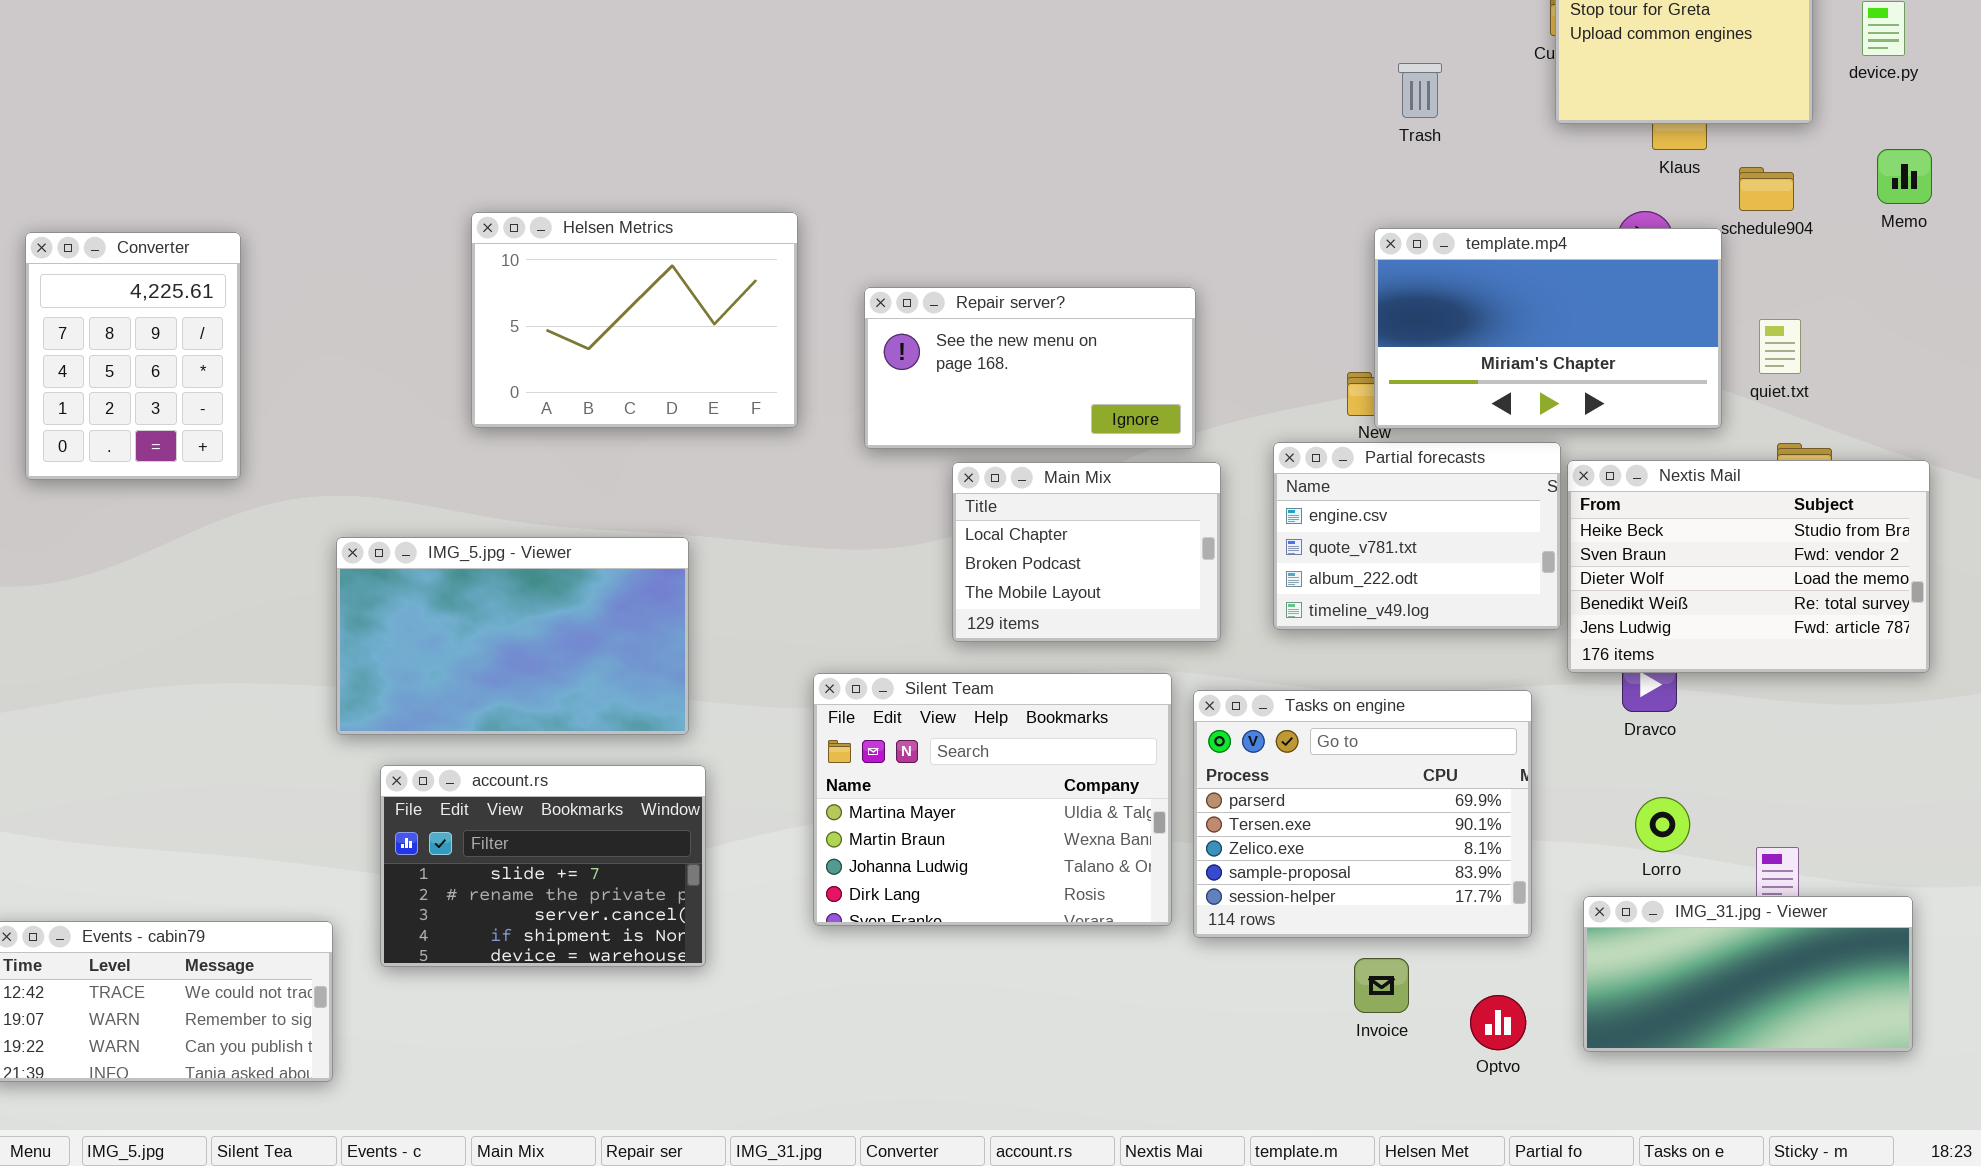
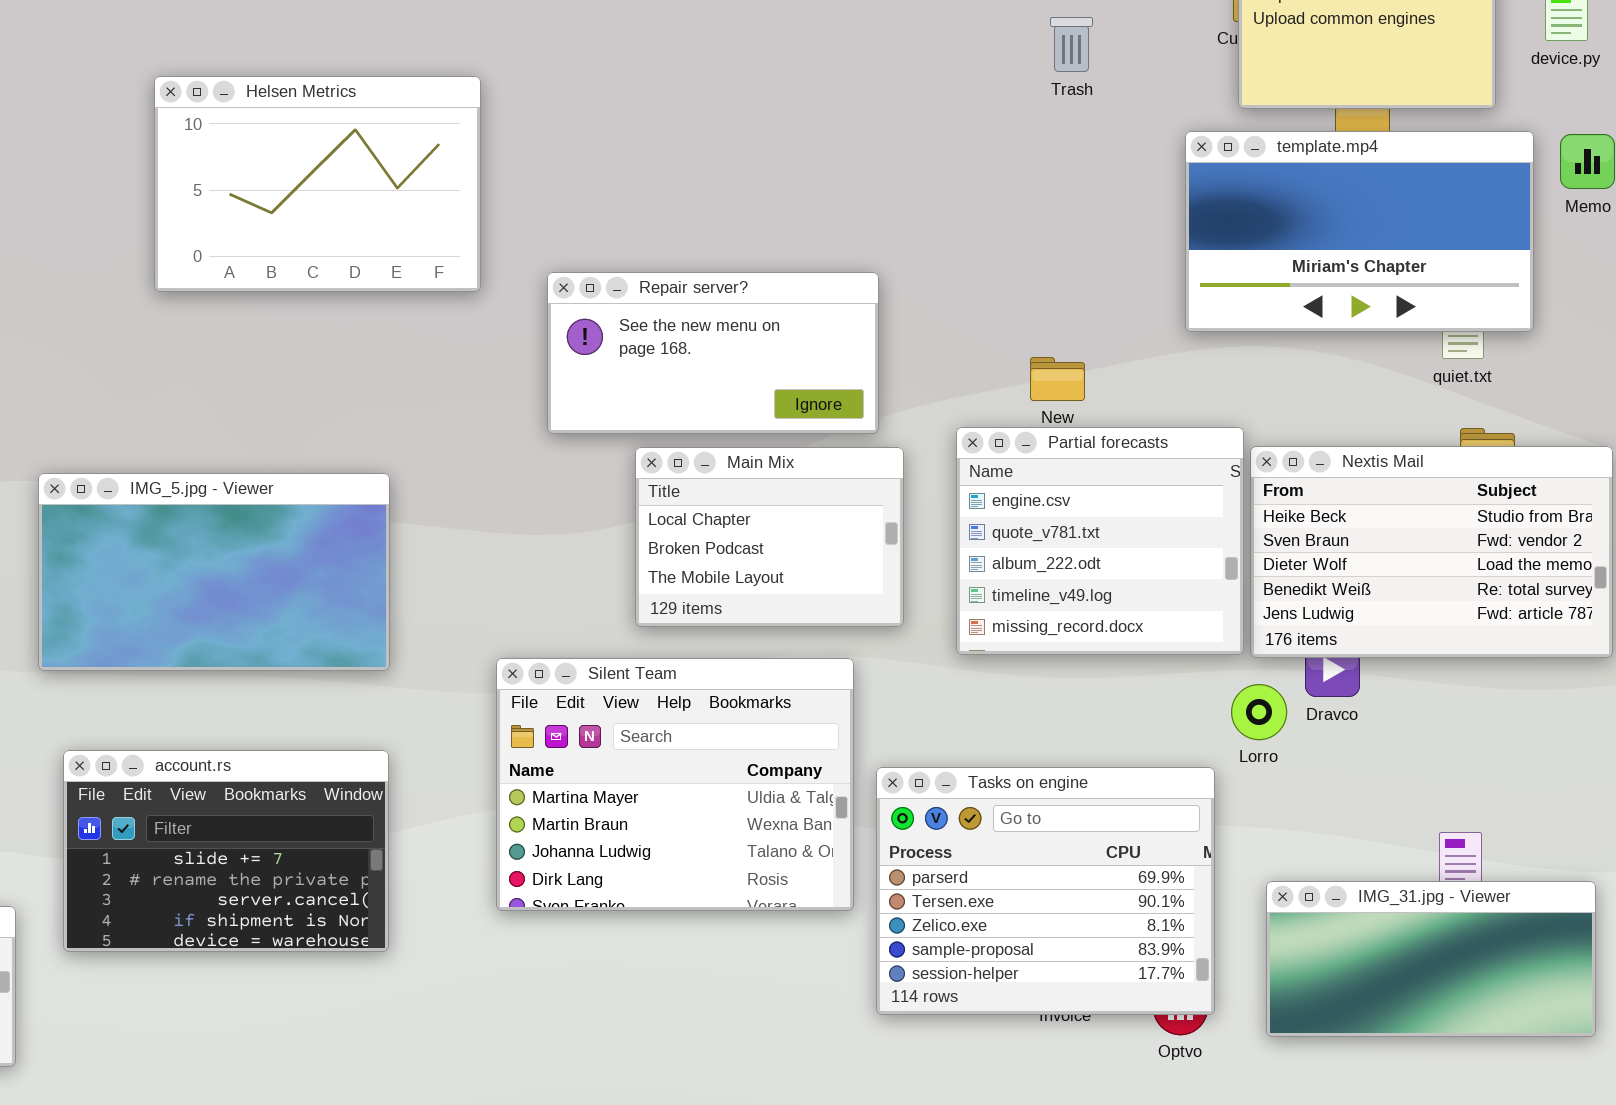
Trash: [1398,63,1442,118] -> [1050,17,1093,72], moved
Helsen Metrics: [471,212,798,428] -> [154,76,481,292], moved
template.mp4: [1374,228,1722,429] -> [1185,131,1534,332], moved
Partial forecasts: [1273,442,1561,630] -> [956,427,1244,655], resized
IMG_5.jpg - Viewer: [336,537,689,735] -> [38,473,390,671], moved
Tasks on engine: [1193,690,1532,938] -> [876,767,1215,1015], moved
Lorro: [1635,797,1690,852] -> [1231,684,1287,740], moved

